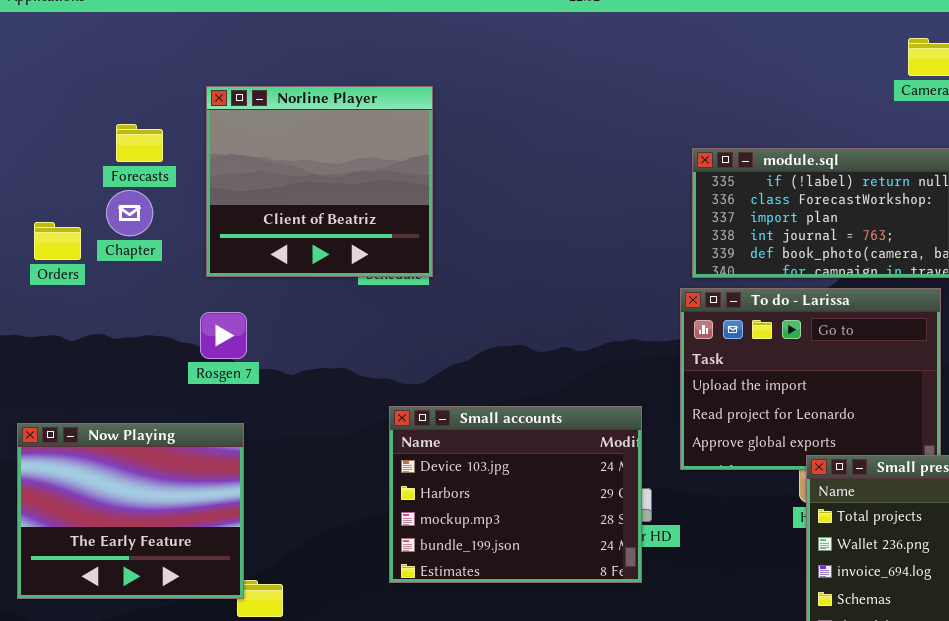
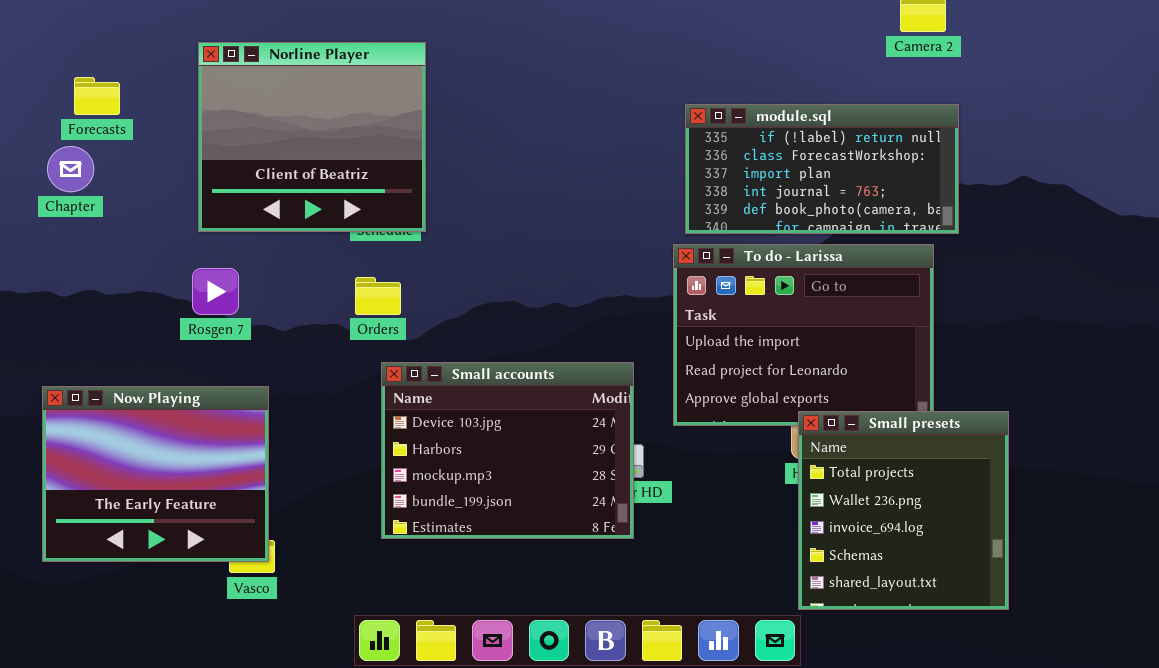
Forecasts: [116,124,163,162] -> [74,77,120,115], moved
Chapter: [106,190,153,236] -> [47,146,94,192], moved
Orders: [34,222,81,260] -> [355,277,401,315], moved
Now Playing: [17,423,244,599] -> [42,386,269,562], moved

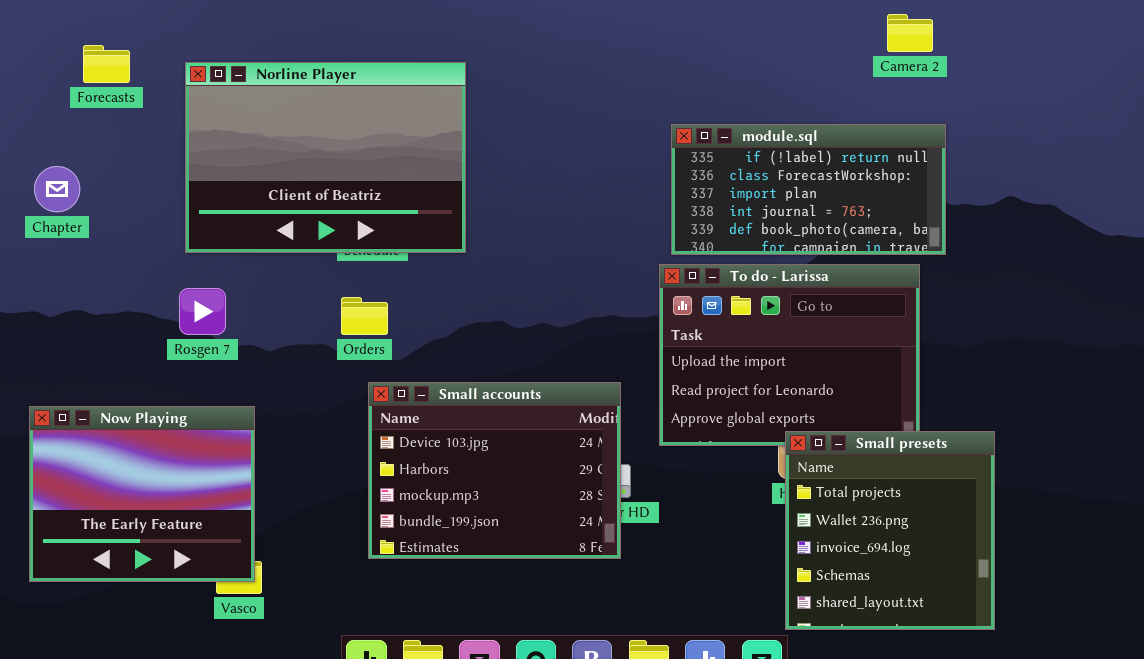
Norline Player: [198,42,426,232] -> [185,62,466,253], resized
Forecasts: [74,77,120,115] -> [83,45,130,83], moved

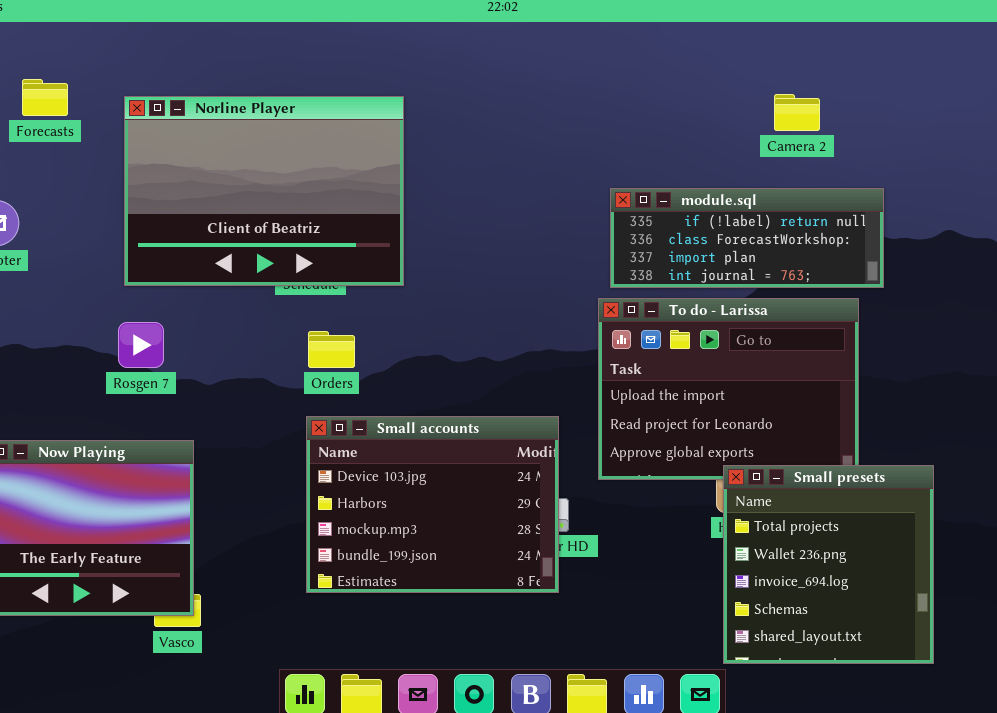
Camera 2: [887,14,933,52] -> [774,94,820,131], moved
module.sql: [671,124,946,255] -> [610,188,884,288], resized
Orders: [341,297,388,335] -> [308,331,355,368], moved

